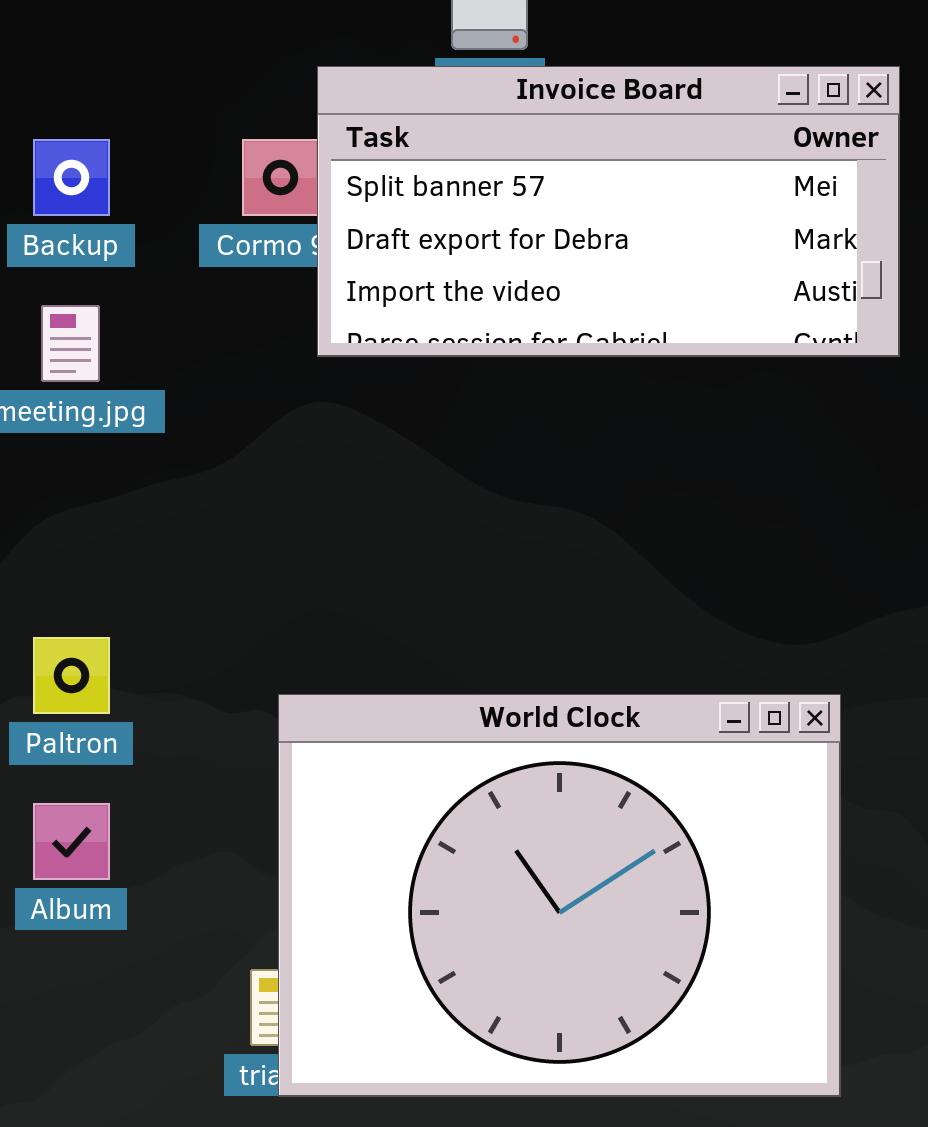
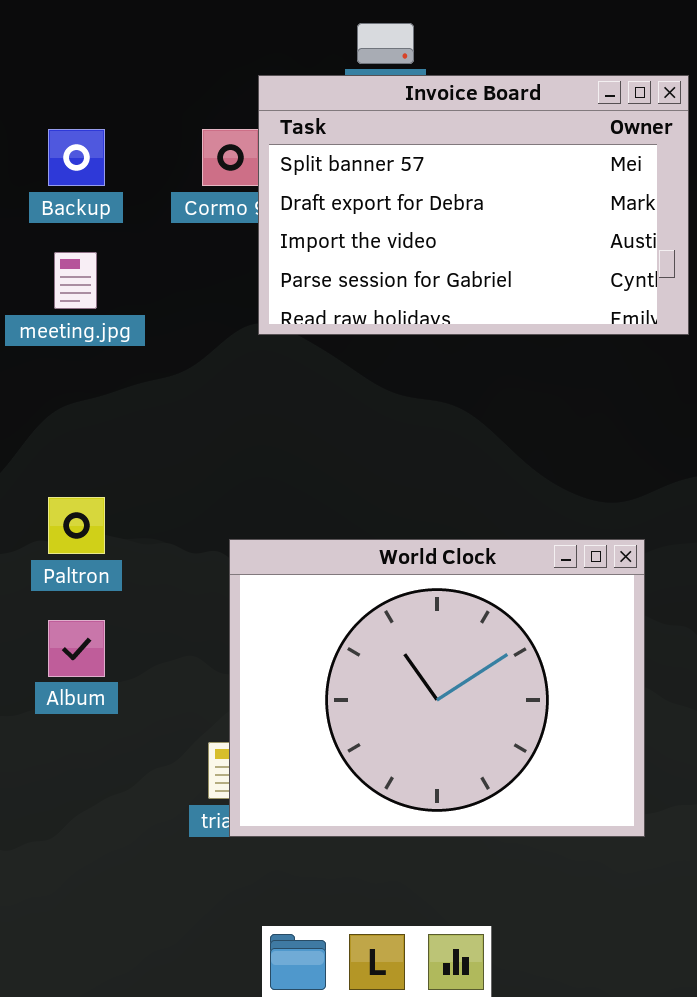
Invoice Board: [317,66,900,357] -> [258,75,689,335], resized

